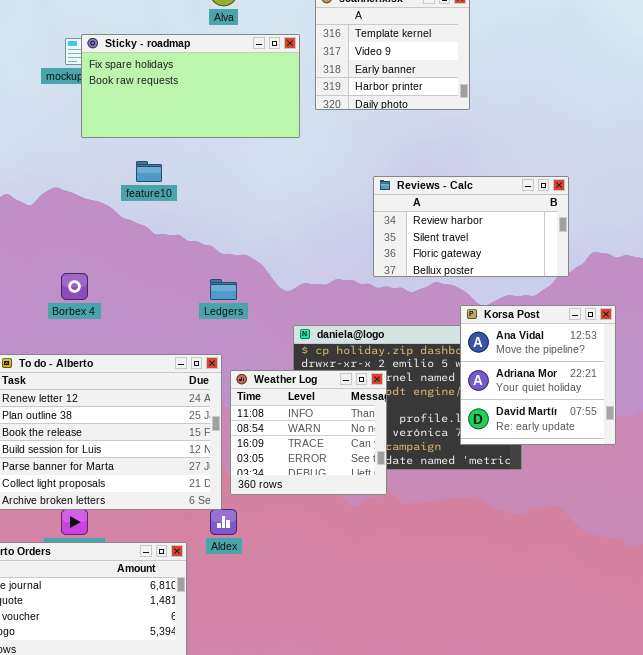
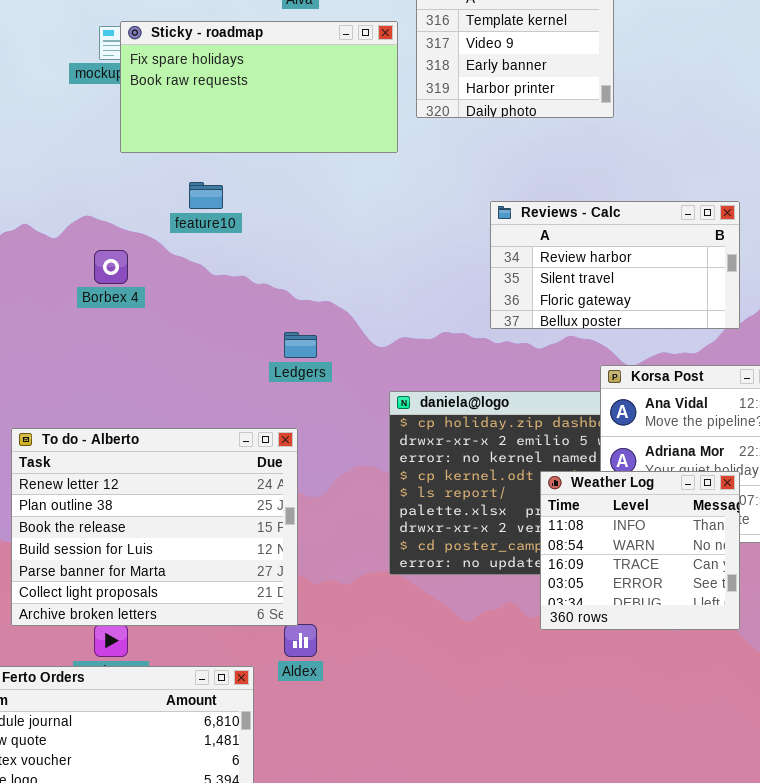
Borbex 4: [61,273,88,300] -> [94,250,128,284], moved
Weather Log: [230,370,387,495] -> [540,471,740,630], moved

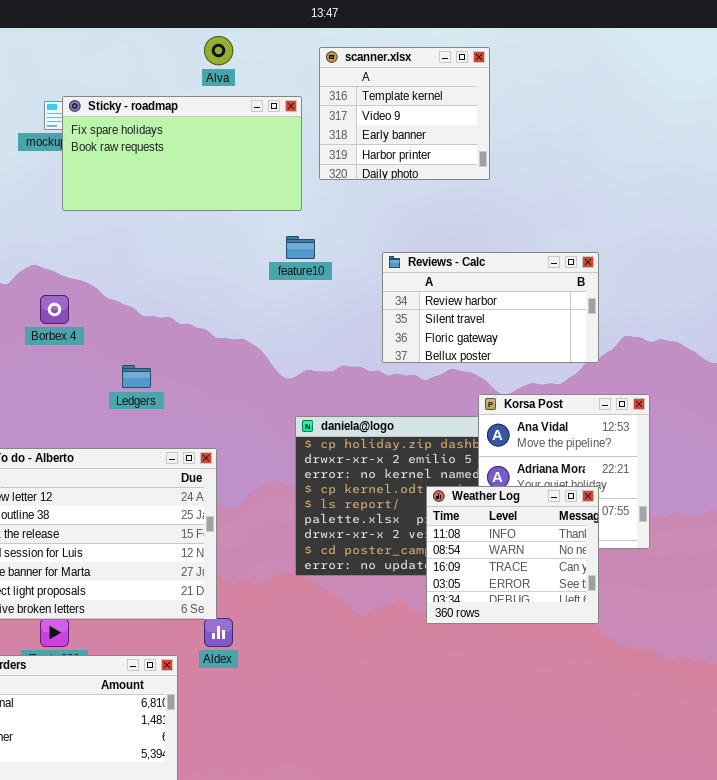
feature10: [189,182,223,209] -> [286,236,315,259], moved
Ledgers: [284,332,317,358] -> [122,365,151,388], moved

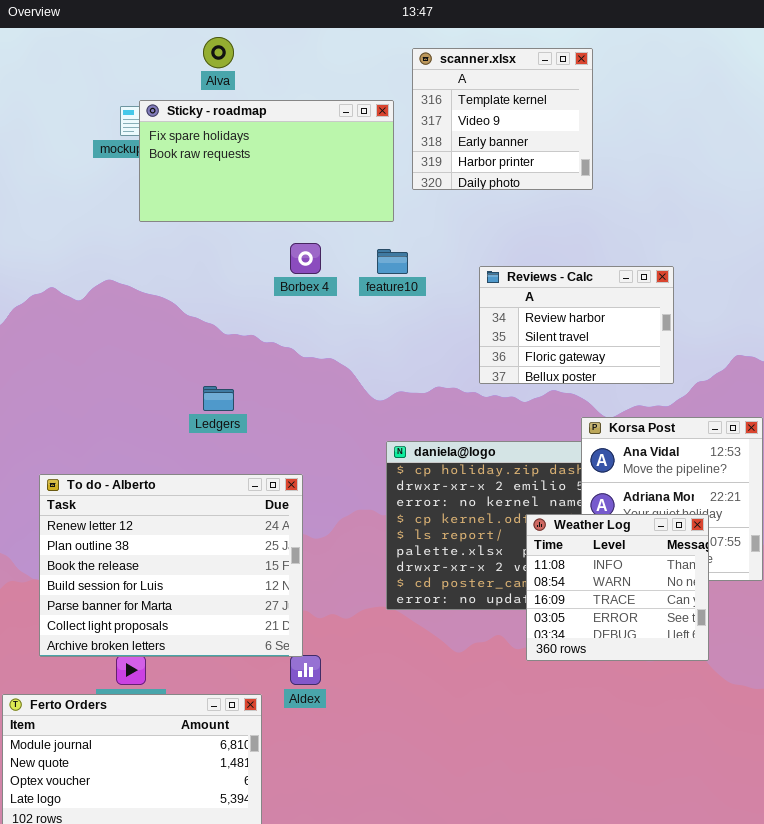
Alva: [204,36,233,65] -> [203,37,234,68], moved
Reviews - Calc: [382,252,599,363] -> [479,266,674,384], resized
Borbex 4: [40,295,69,324] -> [290,243,321,274], moved

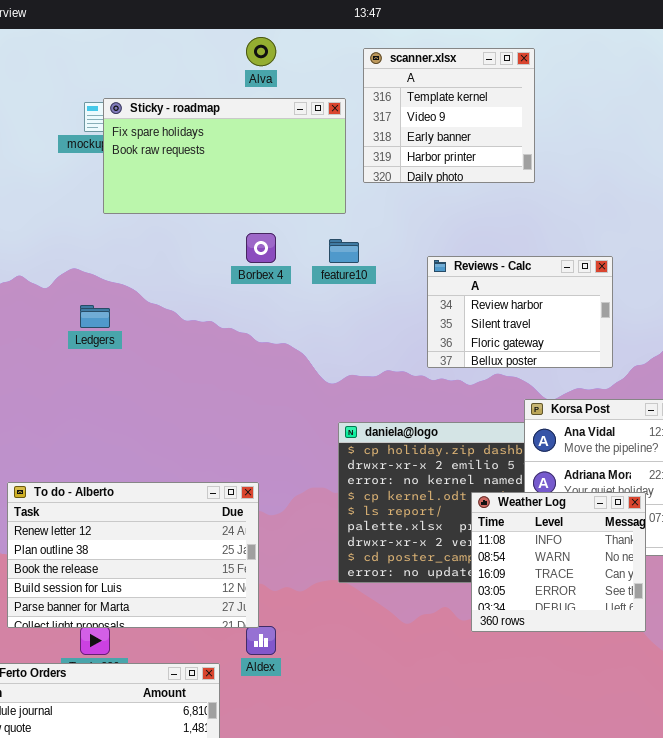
Alva: [203,37,234,68] -> [246,37,276,66], moved
Ledgers: [203,386,234,411] -> [80,305,110,328], moved
To do - Alberto: [39,474,303,657] -> [7,482,259,628], resized

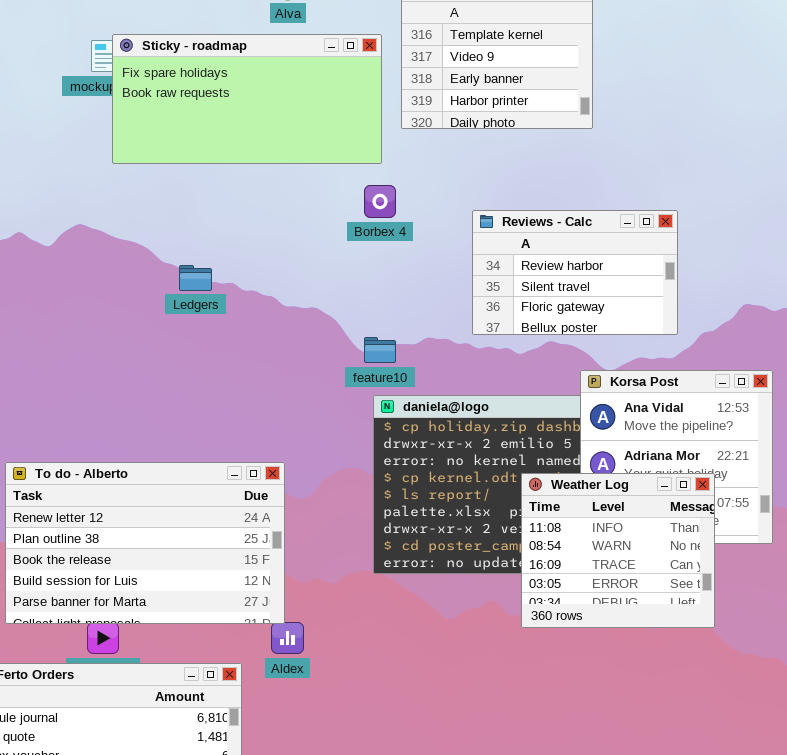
Borbex 4: [246,233,276,263] -> [364,185,396,218], moved
feature10: [329,239,359,263] -> [364,337,396,363], moved
Ledgers: [80,305,110,328] -> [179,265,212,291], moved

